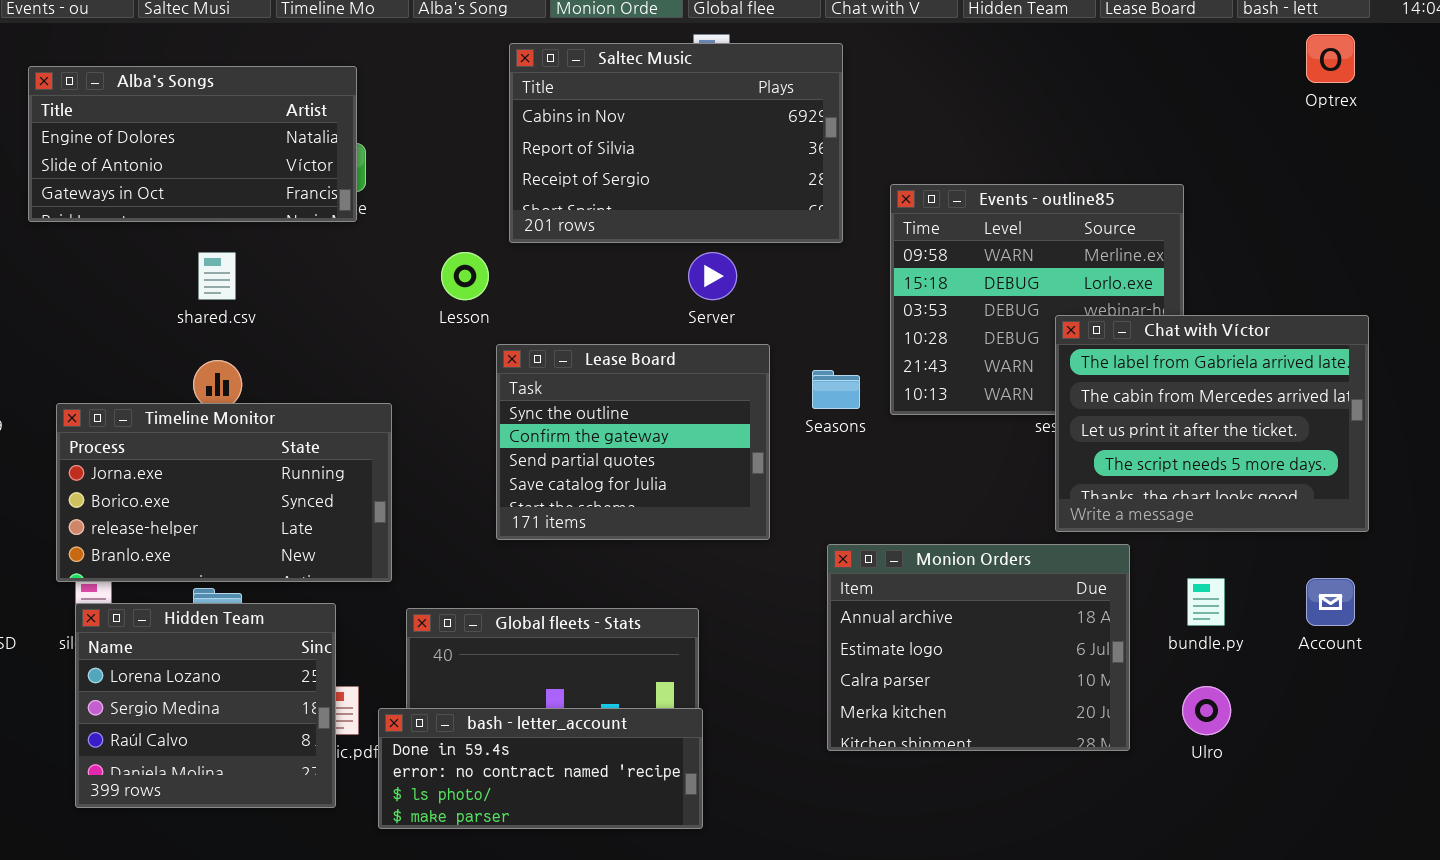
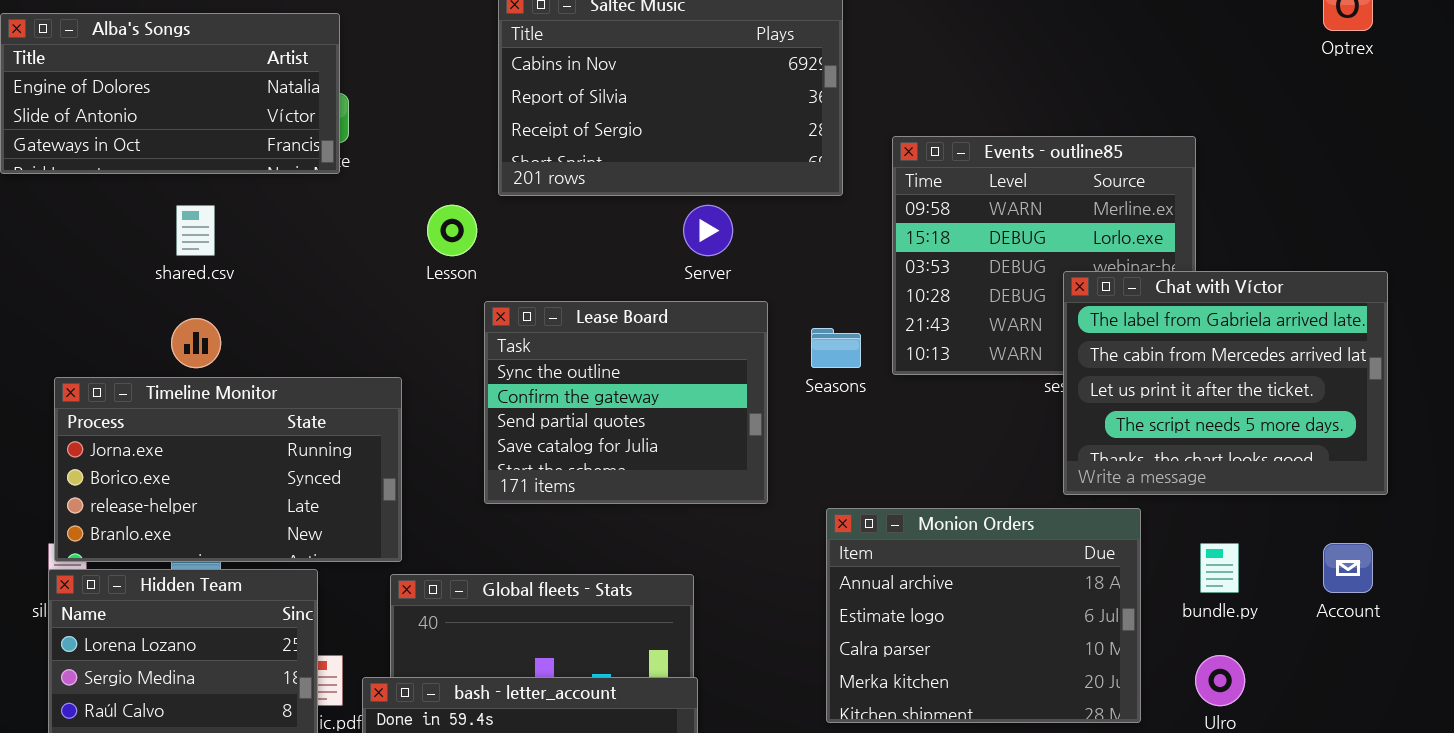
Timeline Monitor: [56,403,392,582] -> [54,377,402,562], moved

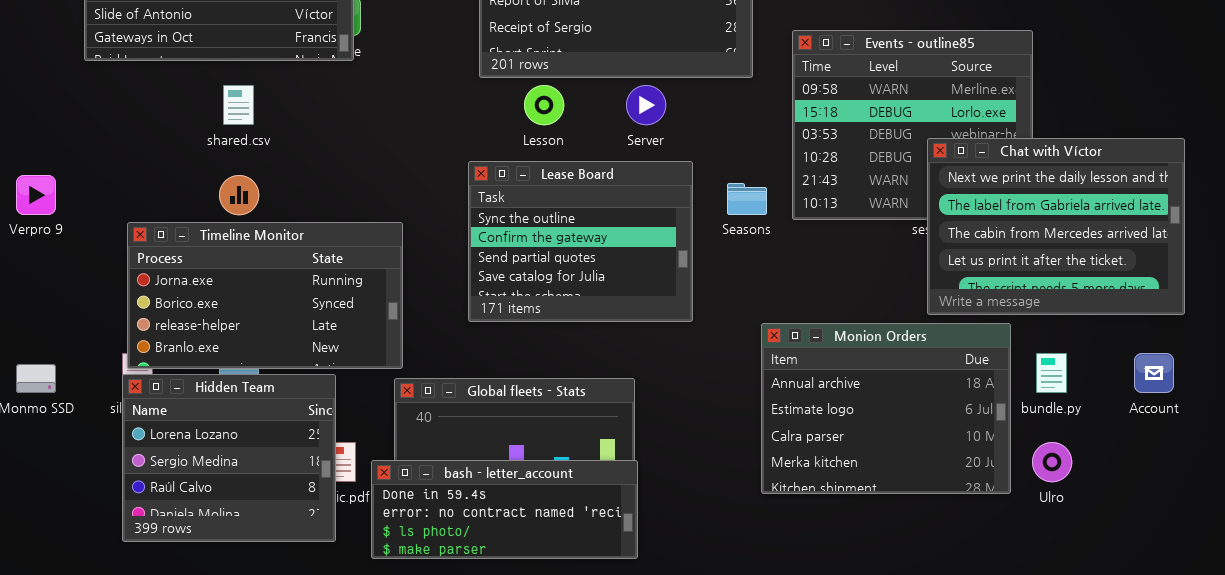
Lesson: [427,205,477,256] -> [524,85,564,125], moved
Chat with Víctor: [1063,271,1388,495] -> [927,138,1185,315], scrolled up 1 row
Monion Orders: [826,508,1141,723] -> [761,323,1011,494], moved

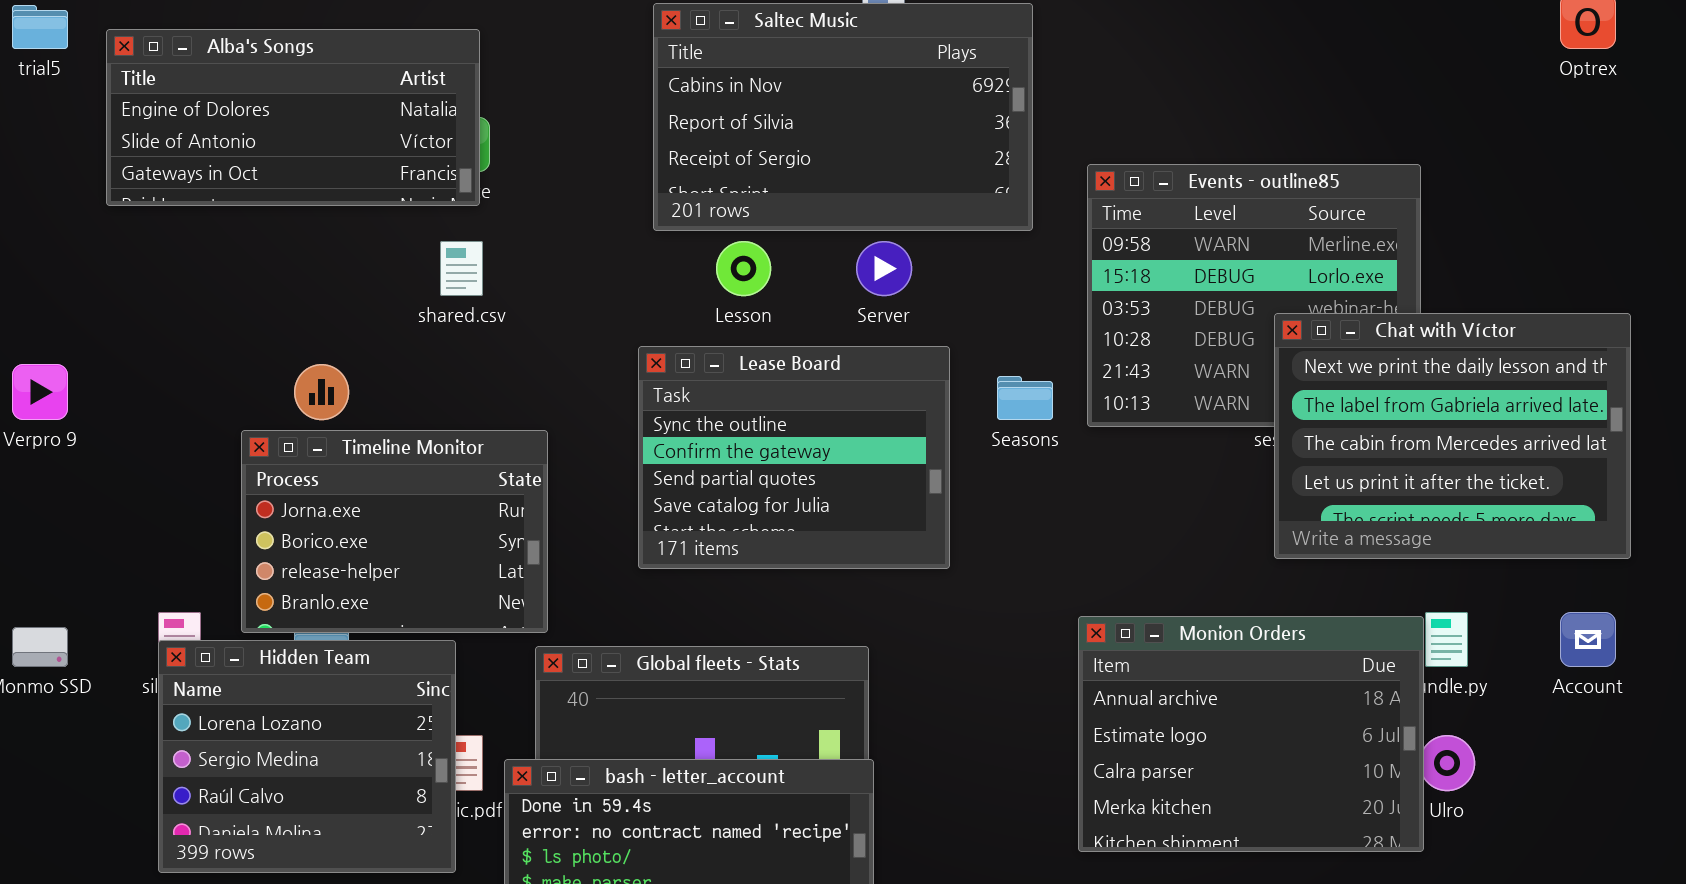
shared.csv: [223,85,254,125] -> [440,241,483,296], moved
Timeline Monitor: [127,222,403,369] -> [241,430,548,633], resized
Monion Orders: [761,323,1011,494] -> [1078,616,1424,852], moved

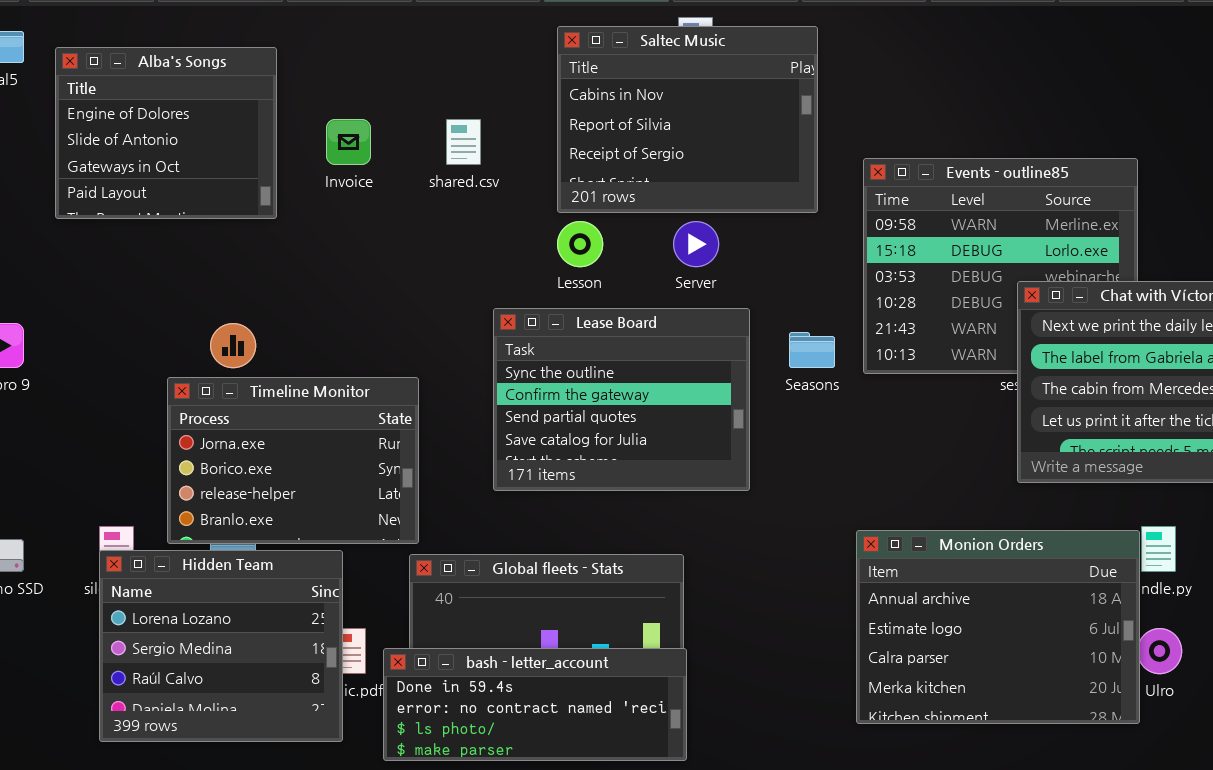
Saltec Music: [653,3,1033,231] -> [557,26,818,213], resized
Alba's Songs: [106,29,480,206] -> [55,47,277,219], resized
shared.csv: [440,241,483,296] -> [446,119,481,165], moved

